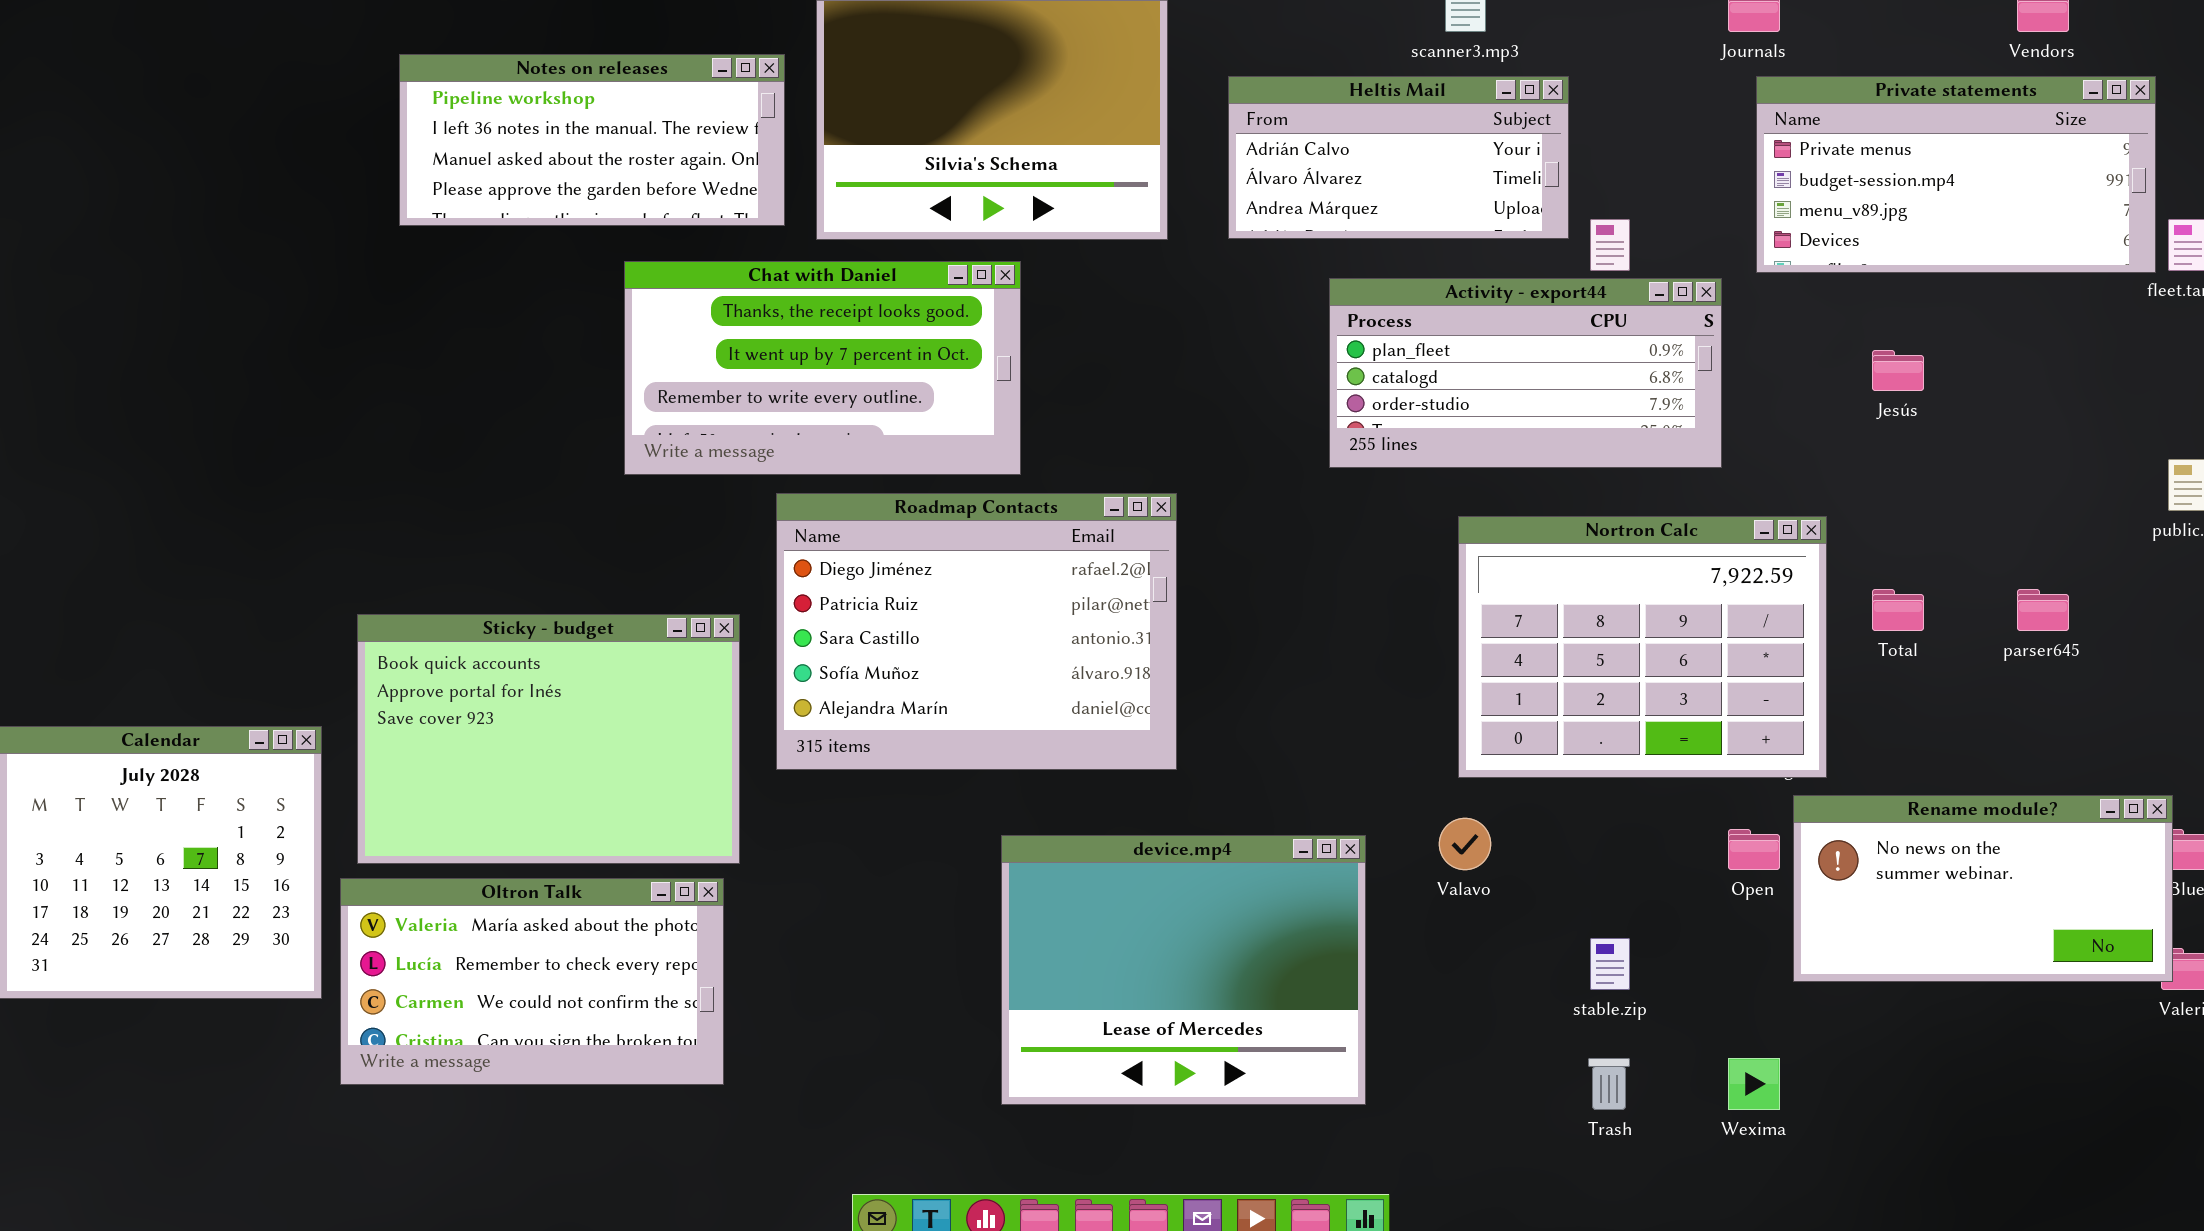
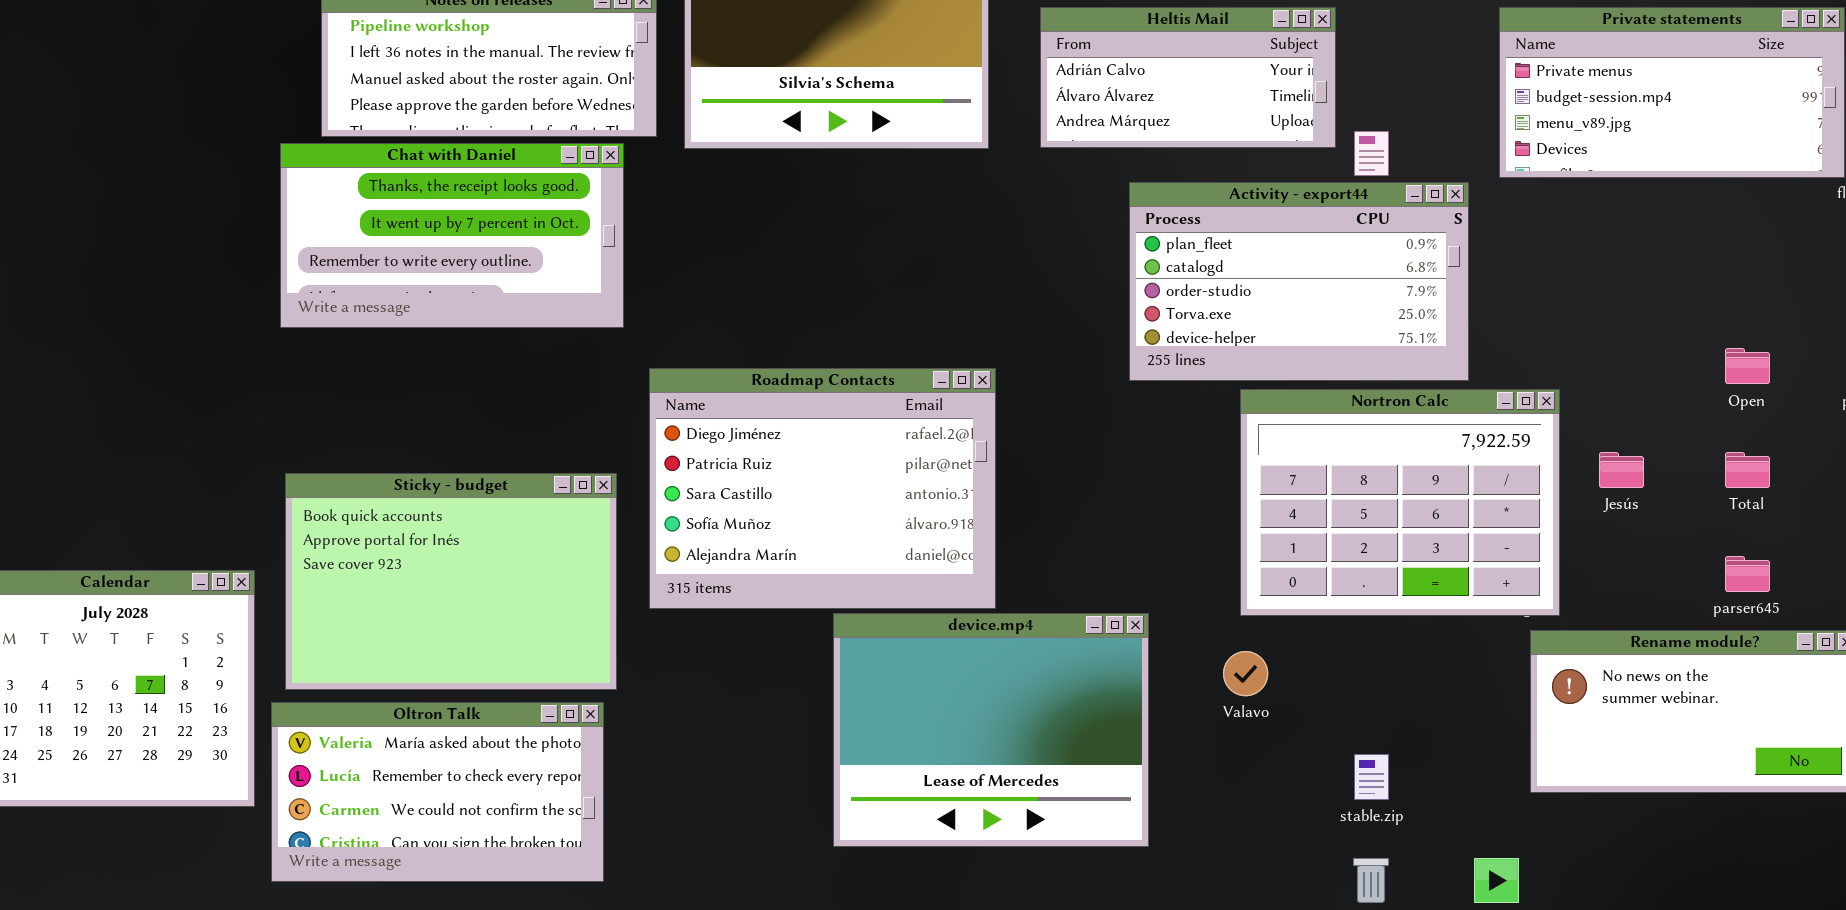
Chat with Daniel: [624,261,1021,475] -> [280,143,624,328], moved
Activity - export44: [1329,278,1722,468] -> [1129,182,1469,381], resized
Jesús: [1872,350,1924,391] -> [1599,452,1644,488], moved
Total: [1872,589,1924,631] -> [1725,452,1770,488], moved
parser645: [2017,589,2069,631] -> [1725,556,1770,592], moved
Open: [1728,829,1780,870] -> [1725,348,1770,384], moved
device.mp4: [1001,835,1366,1105] -> [833,613,1149,847], moved

